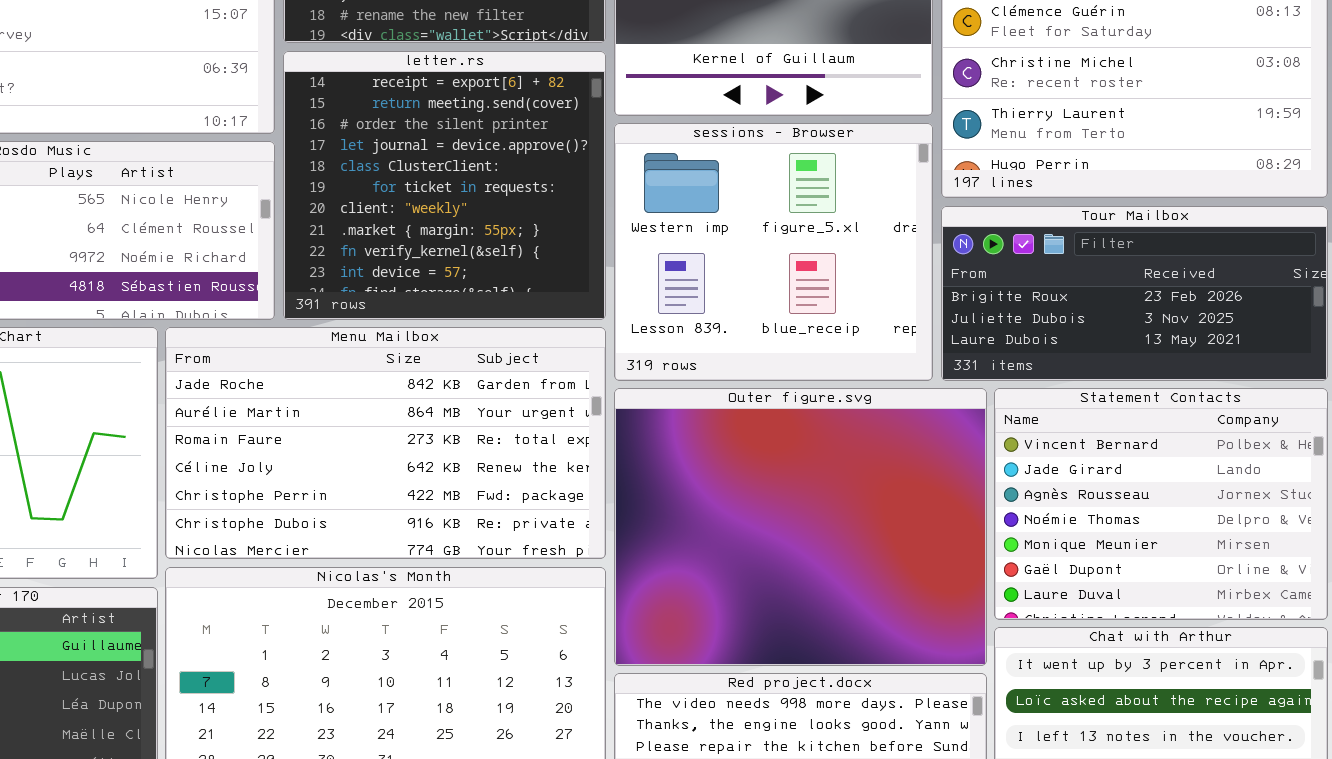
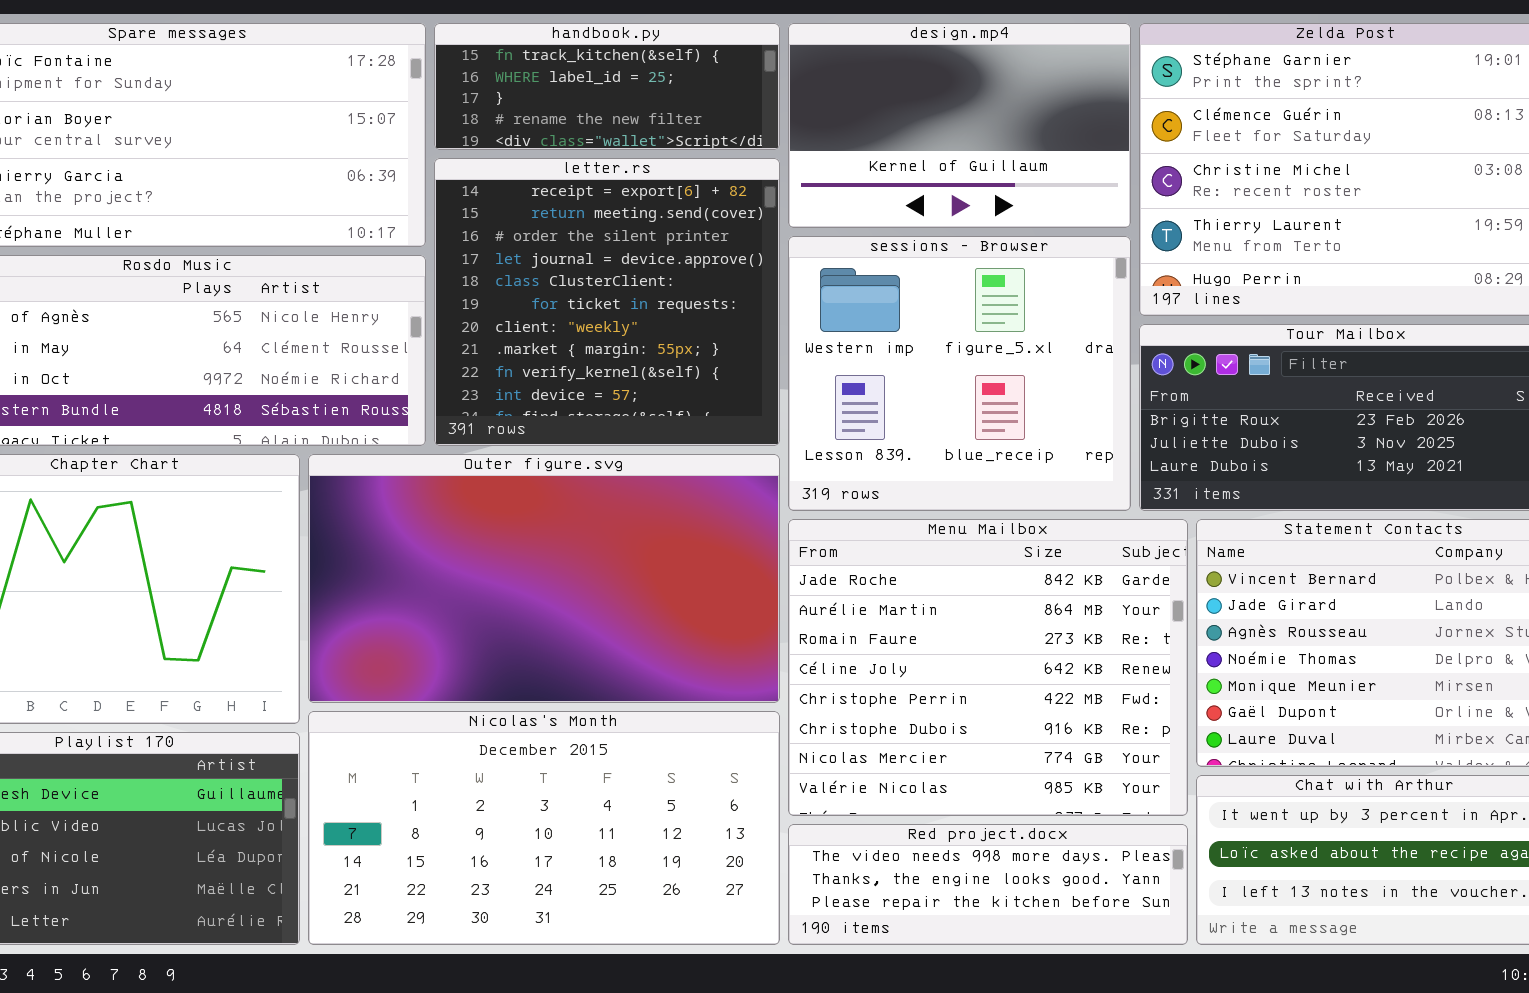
Menu Mailbox: [165,327,606,559] -> [788,519,1188,816], moved, resized
Outer figure.svg: [614,388,987,666] -> [308,454,780,703], moved, resized

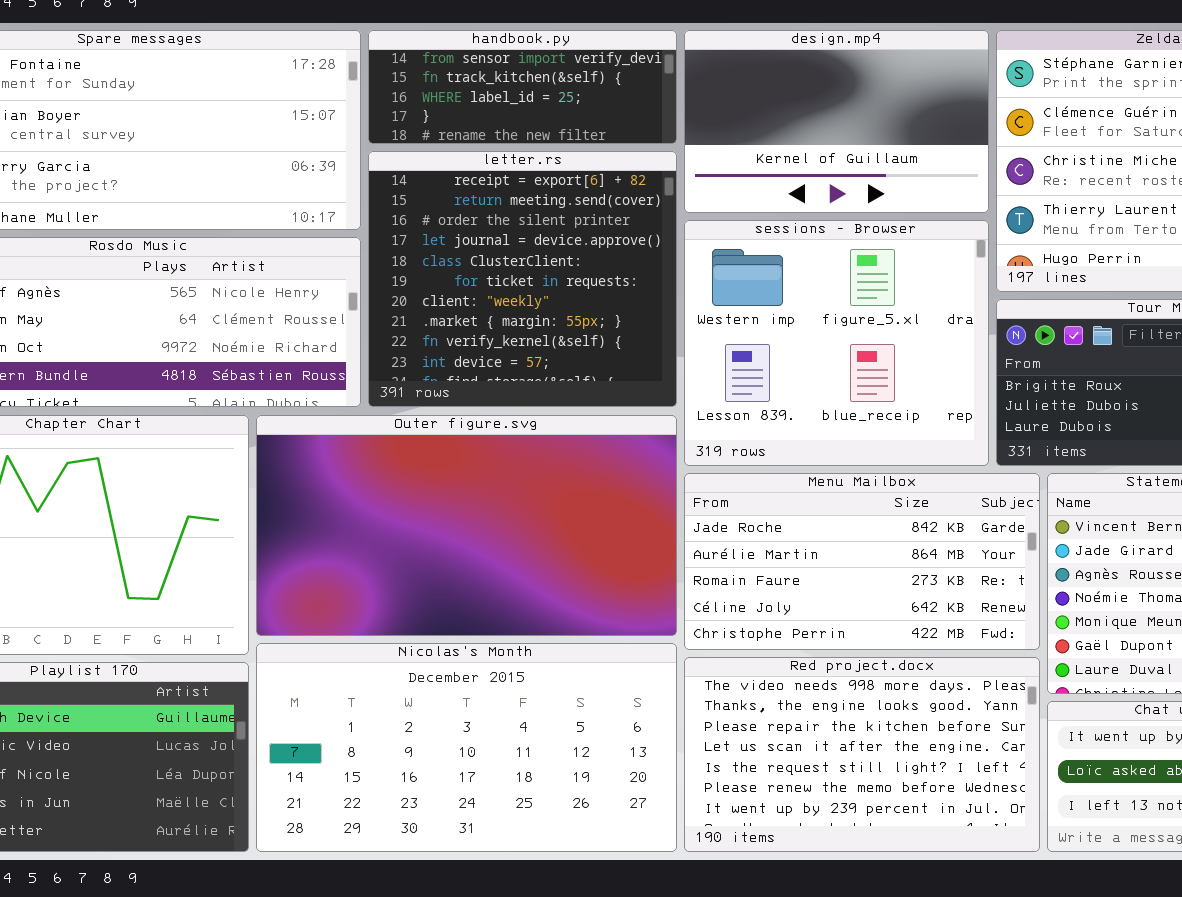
handbook.py: [434,23,780,150] -> [368,30,677,144], scrolled up 1 row
Menu Mailbox: [788,519,1188,816] -> [684,473,1040,650], resized
Red project.docx: [788,824,1188,945] -> [684,657,1040,852], resized

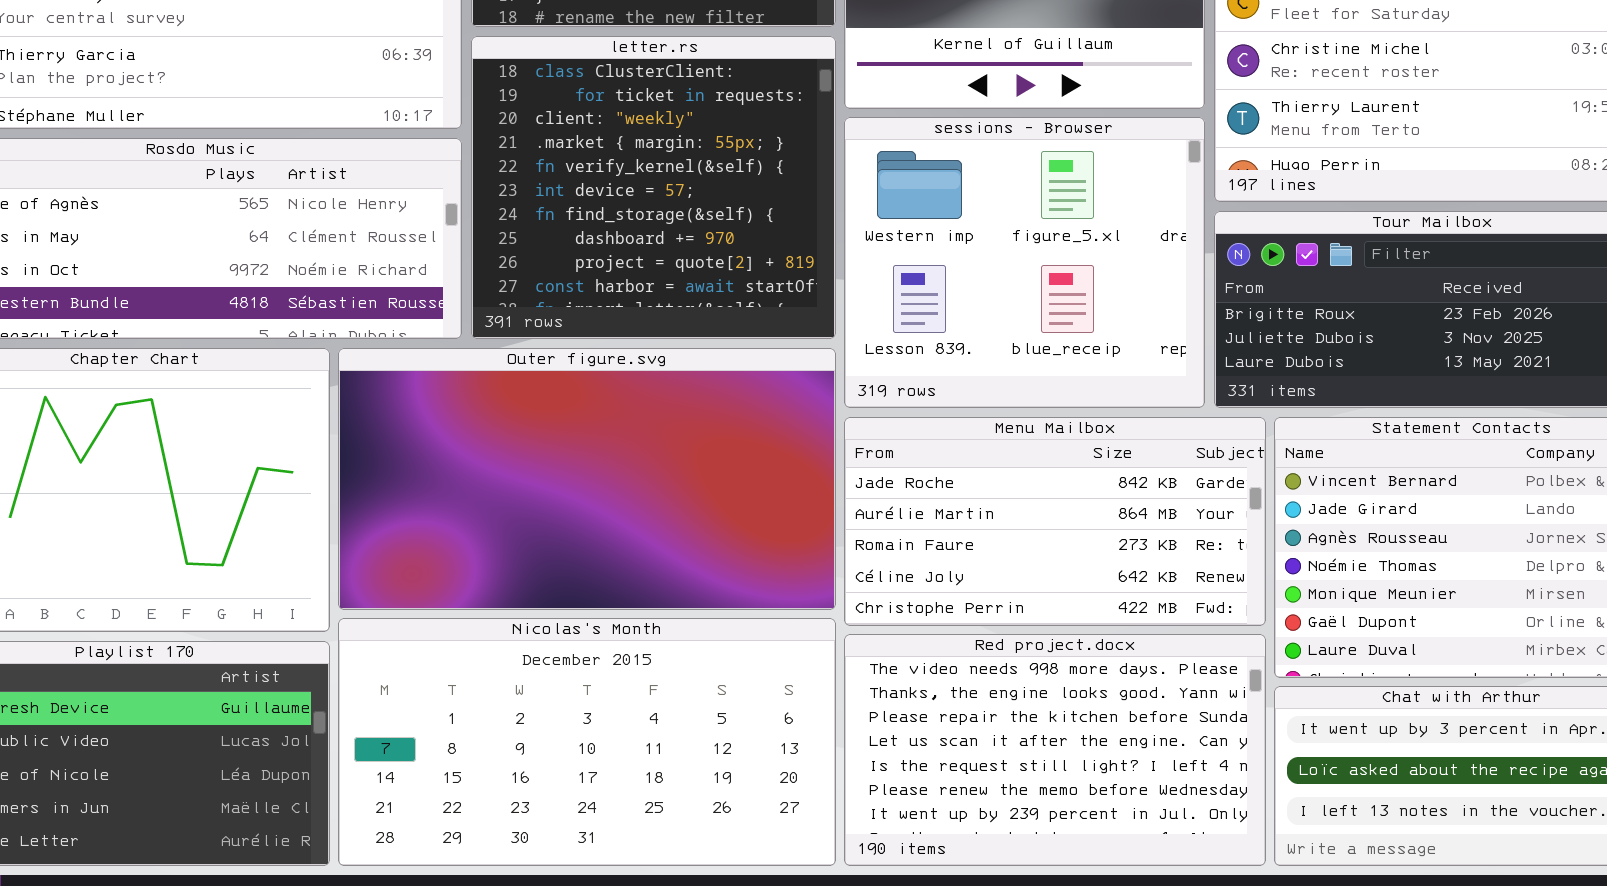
letter.rs: [368,151,677,407] -> [471,36,836,339], scrolled down 4 rows

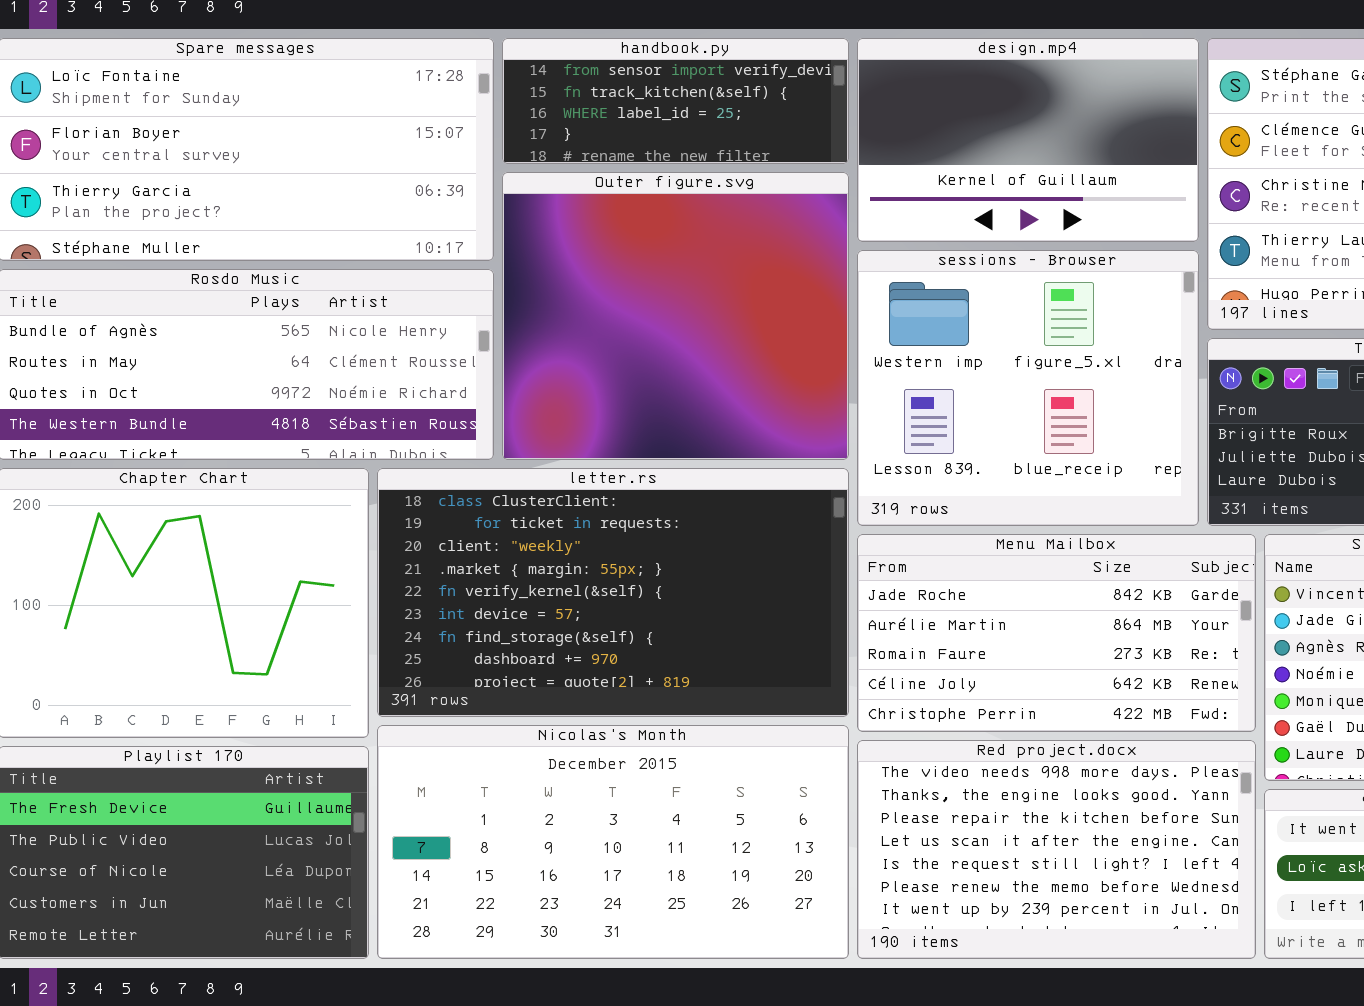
letter.rs: [471,36,836,339] -> [377,468,849,717], moved, resized
Outer figure.svg: [338,348,836,610] -> [502,172,849,460], moved, resized

